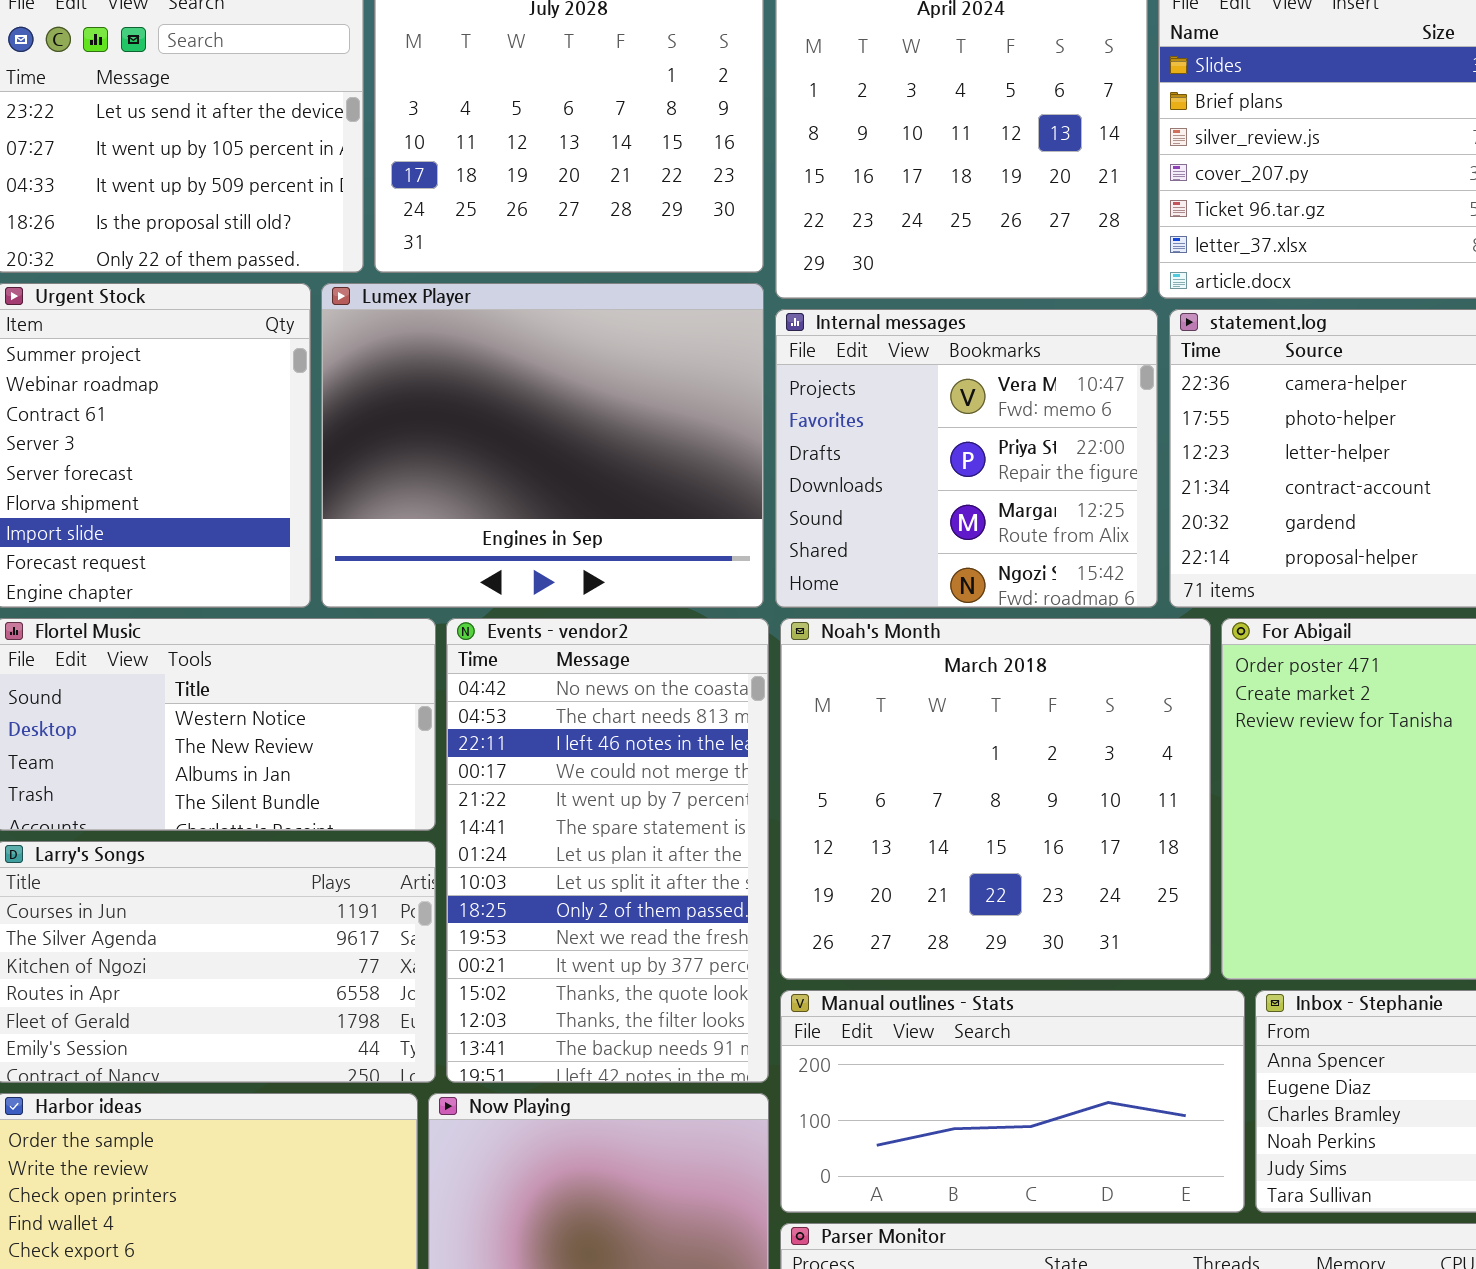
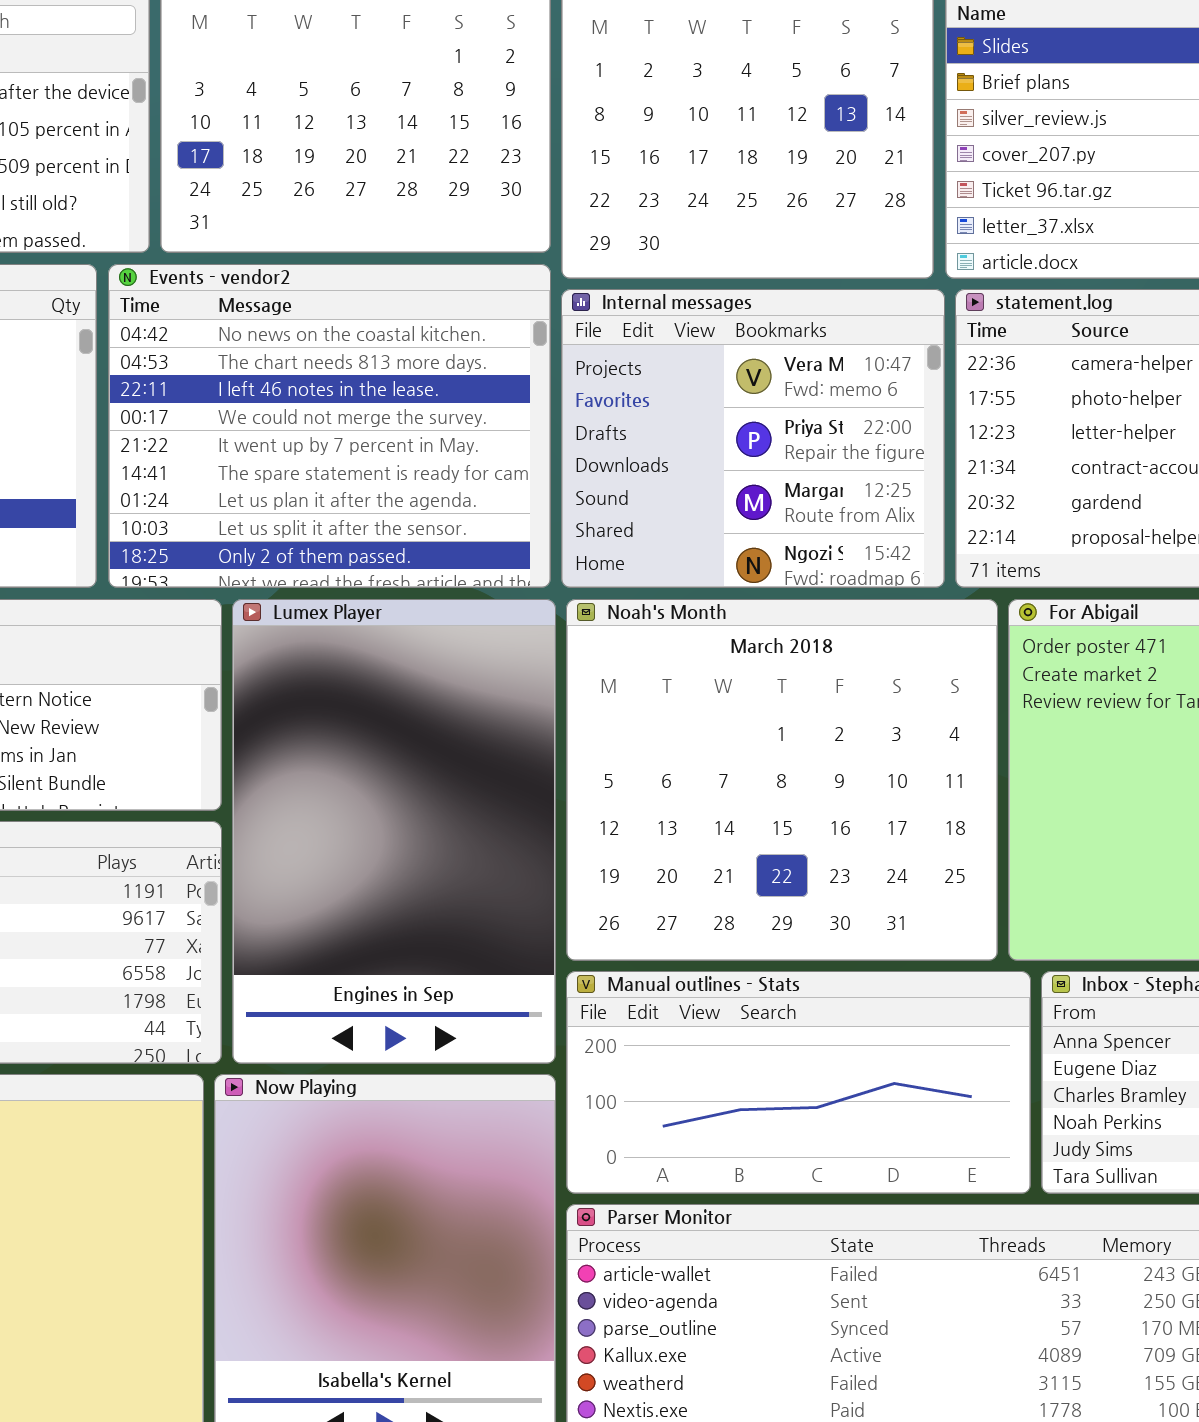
Lumex Player: [321,283,764,608] -> [232,599,556,1064], moved, resized
Events - vendor2: [446,618,769,1083] -> [108,264,551,588], moved, resized

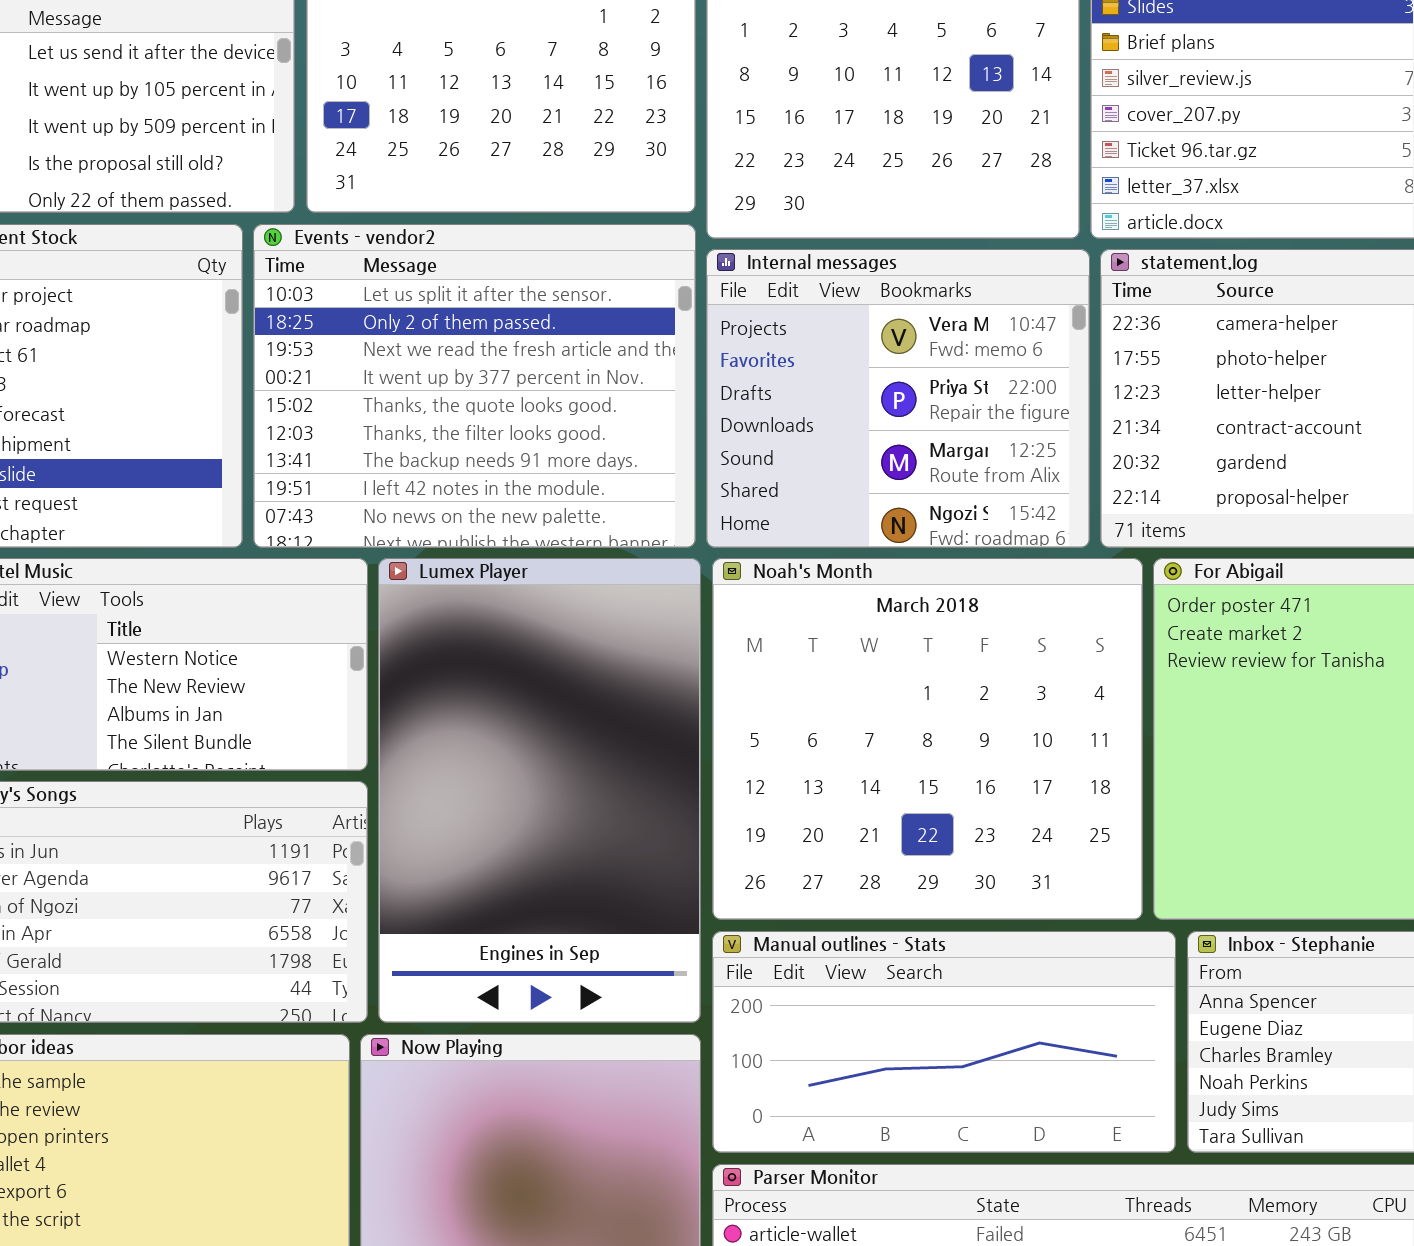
Events - vendor2: [108,264,551,588] -> [253,224,696,548], scrolled down 7 rows

